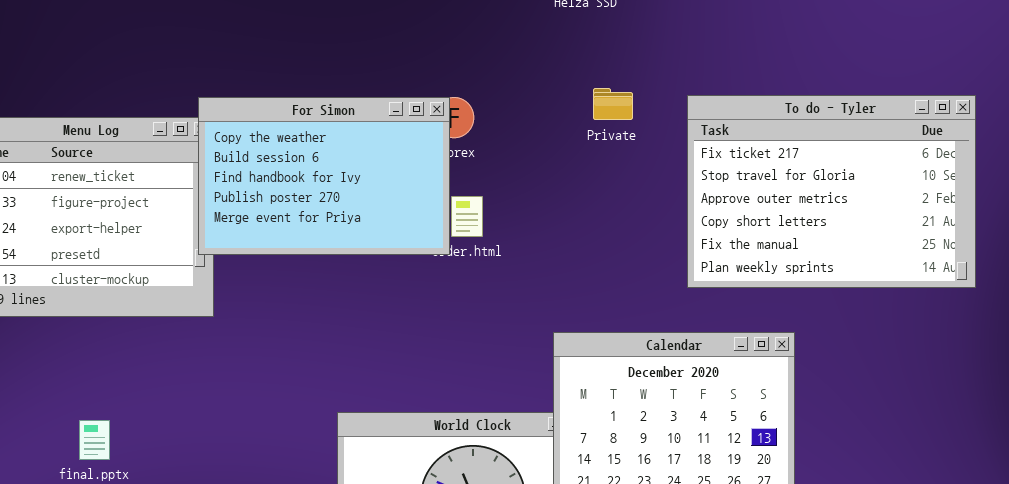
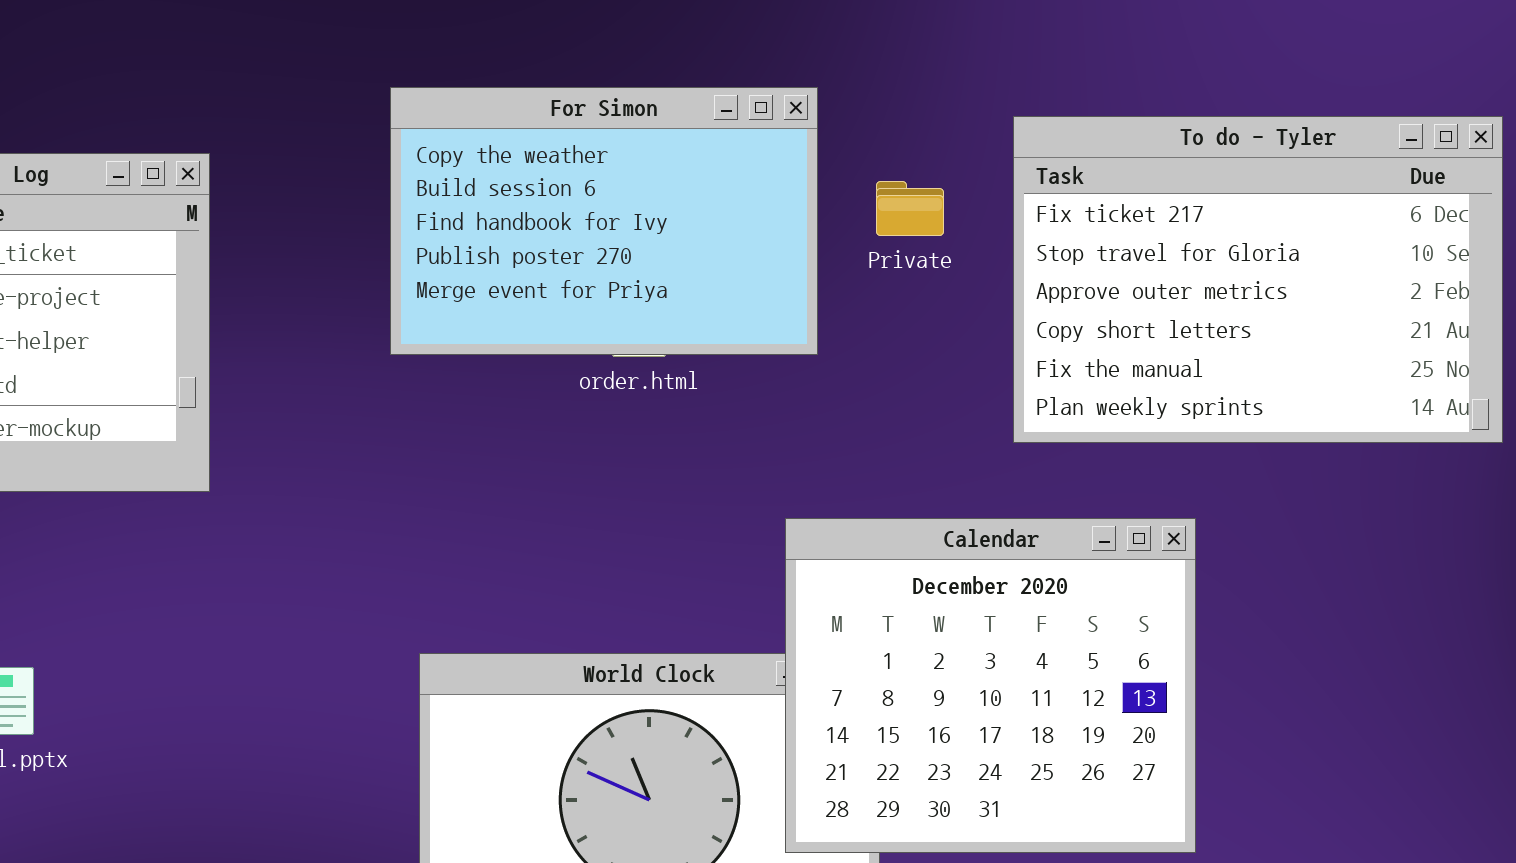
Private: [593,88,633,120] -> [876,181,944,236], moved
For Simon: [198,97,450,255] -> [390,87,818,355], moved

